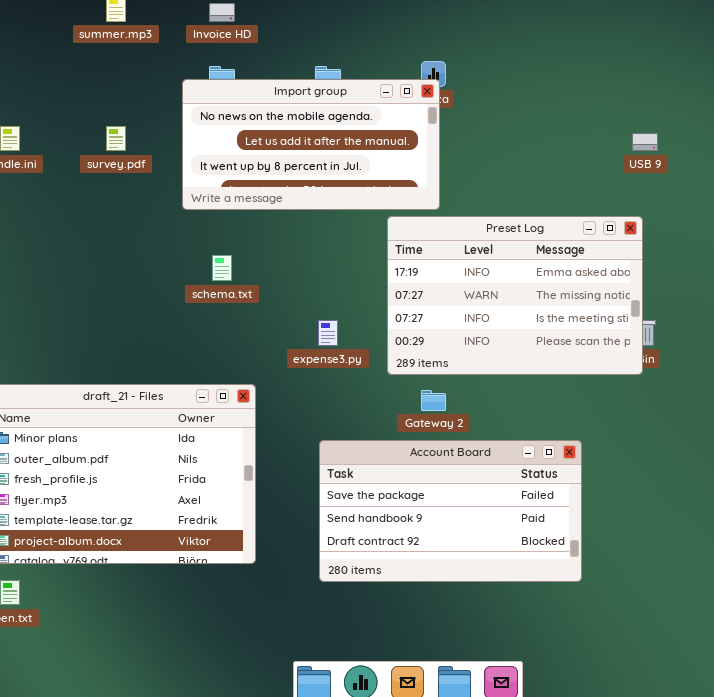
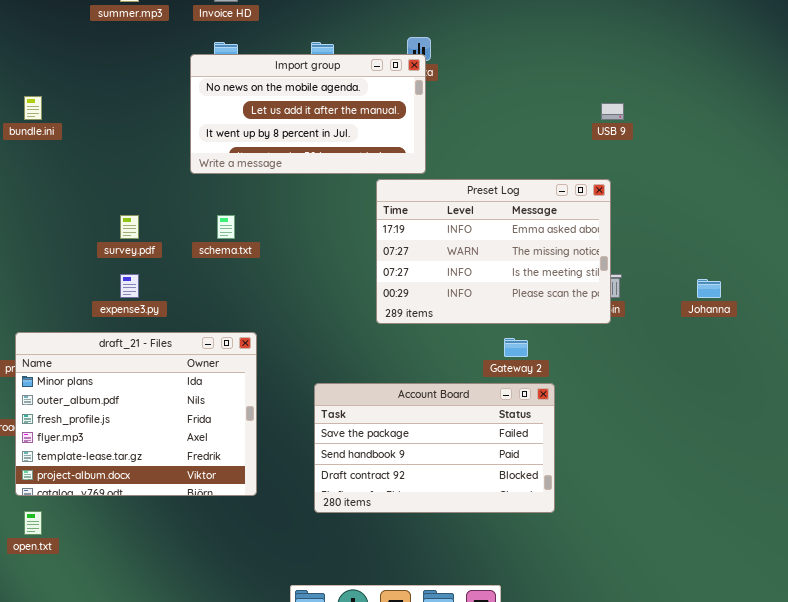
survey.pdf: [106,126,126,151] -> [120,215,139,239], moved
expense3.py: [318,320,338,346] -> [120,274,139,298], moved
Gateway 2: [421,390,446,411] -> [504,338,528,357], moved

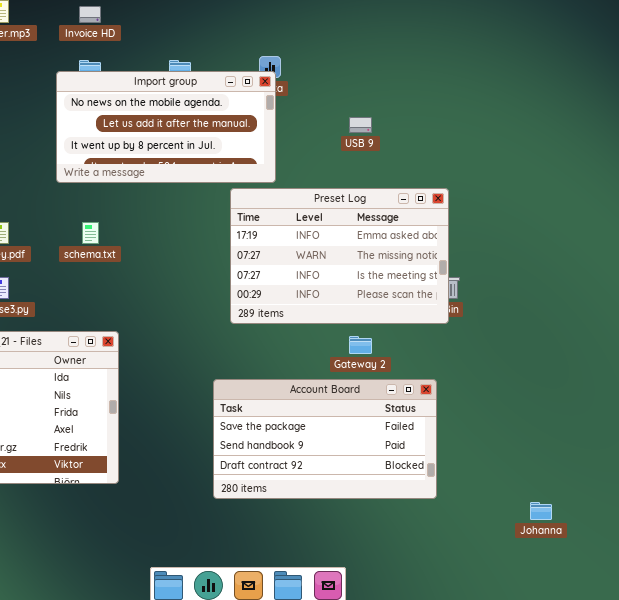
USB 9: [601,103,624,120] -> [349,117,372,133], moved
Johanna: [697,279,721,298] -> [530,502,552,520], moved
Account Board: [314,383,555,513] -> [213,379,437,499], moved

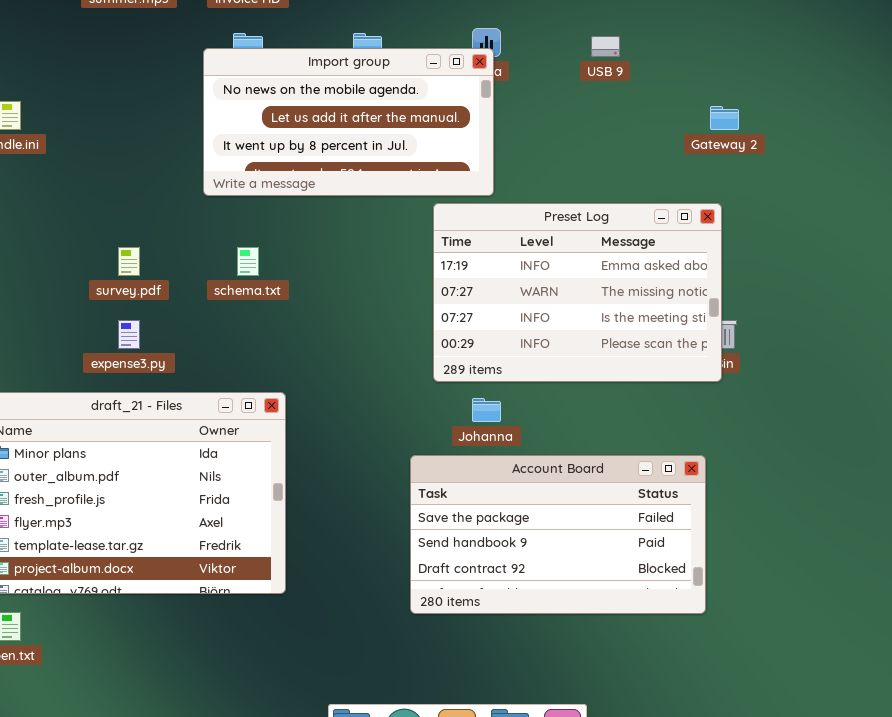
USB 9: [349,117,372,133] -> [591,36,620,57], moved
Gateway 2: [349,336,372,354] -> [710,106,739,130], moved
Johanna: [530,502,552,520] -> [472,398,501,422], moved

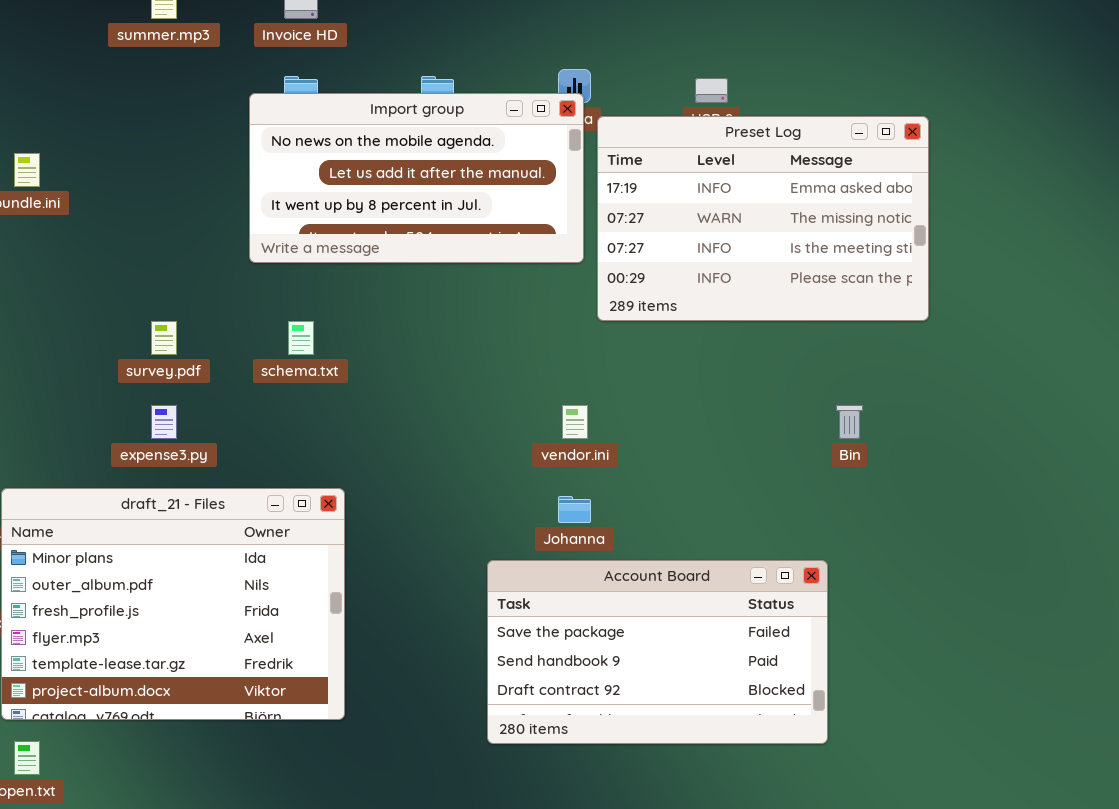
Preset Log: [433,203,722,382] -> [597,116,929,321], moved

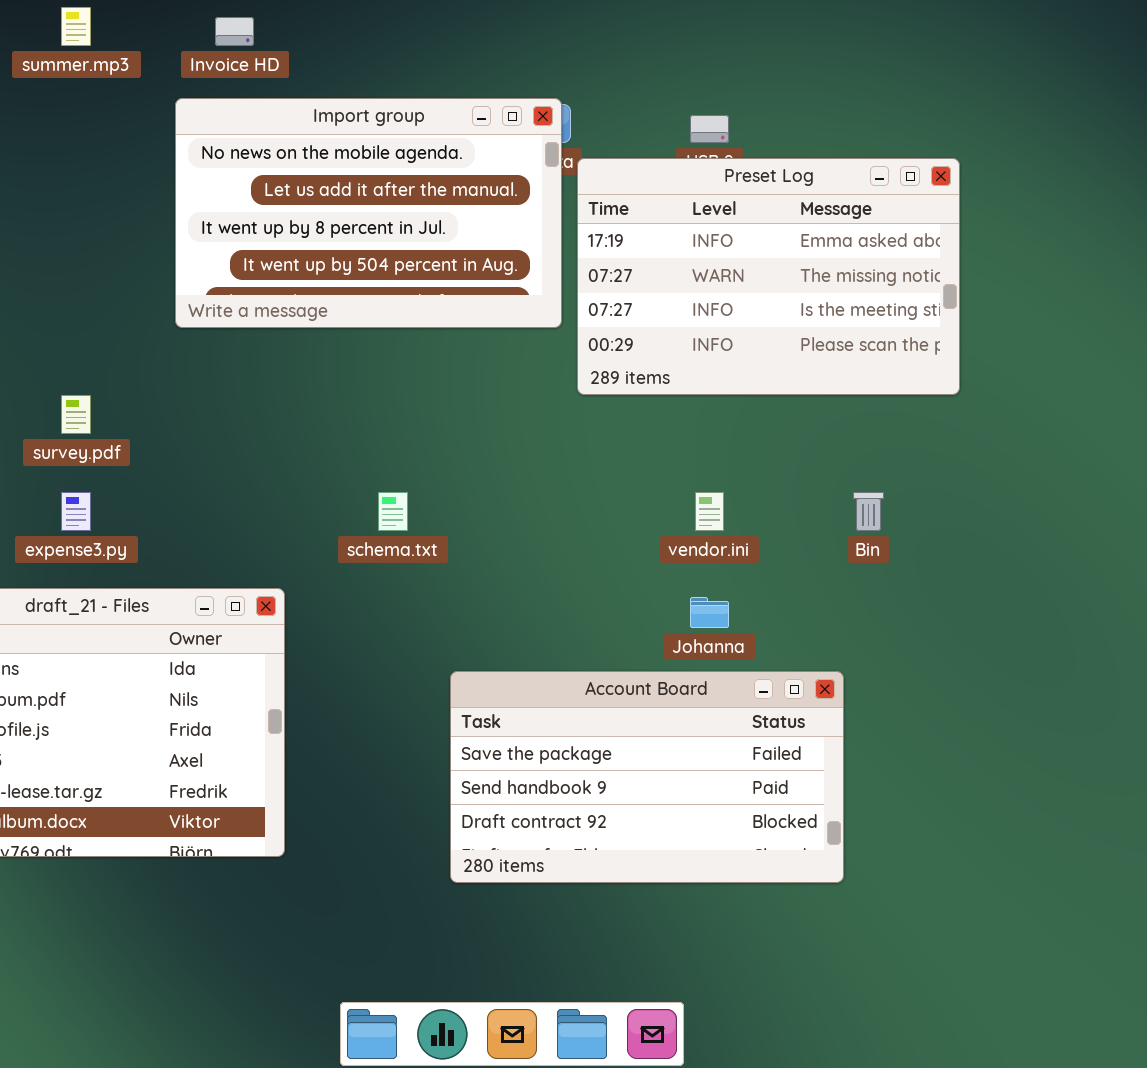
Import group: [249,93,584,263] -> [175,98,562,328], resized
schema.txt: [288,321,314,355] -> [378,492,408,531], moved
vendor.ini: [562,405,588,439] -> [695,492,724,531], moved
Johanna: [558,496,591,523] -> [690,597,729,628], moved

